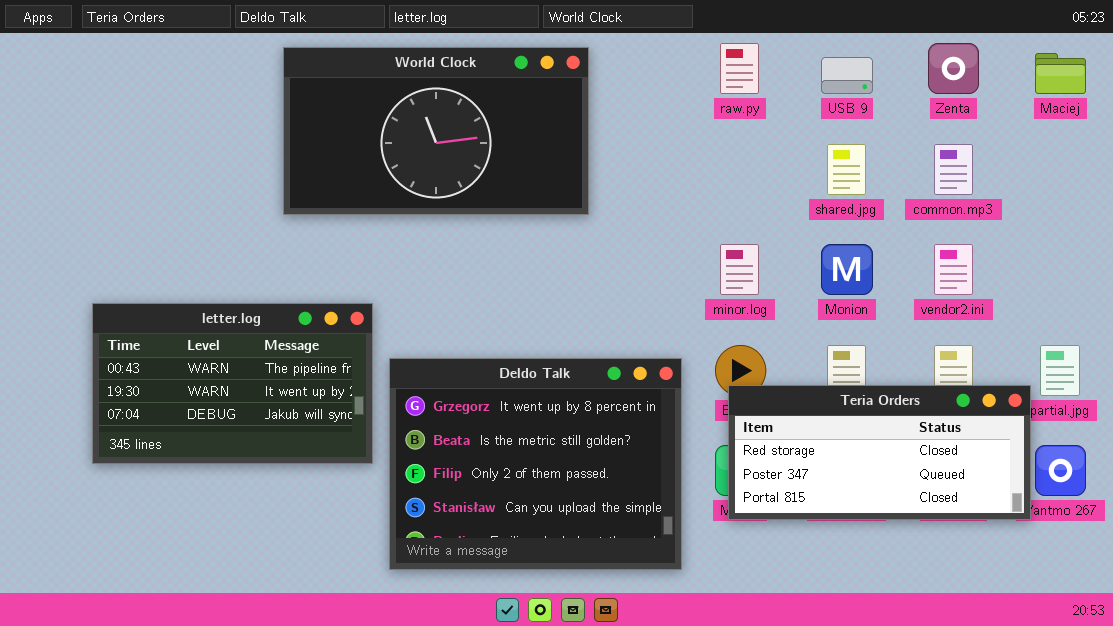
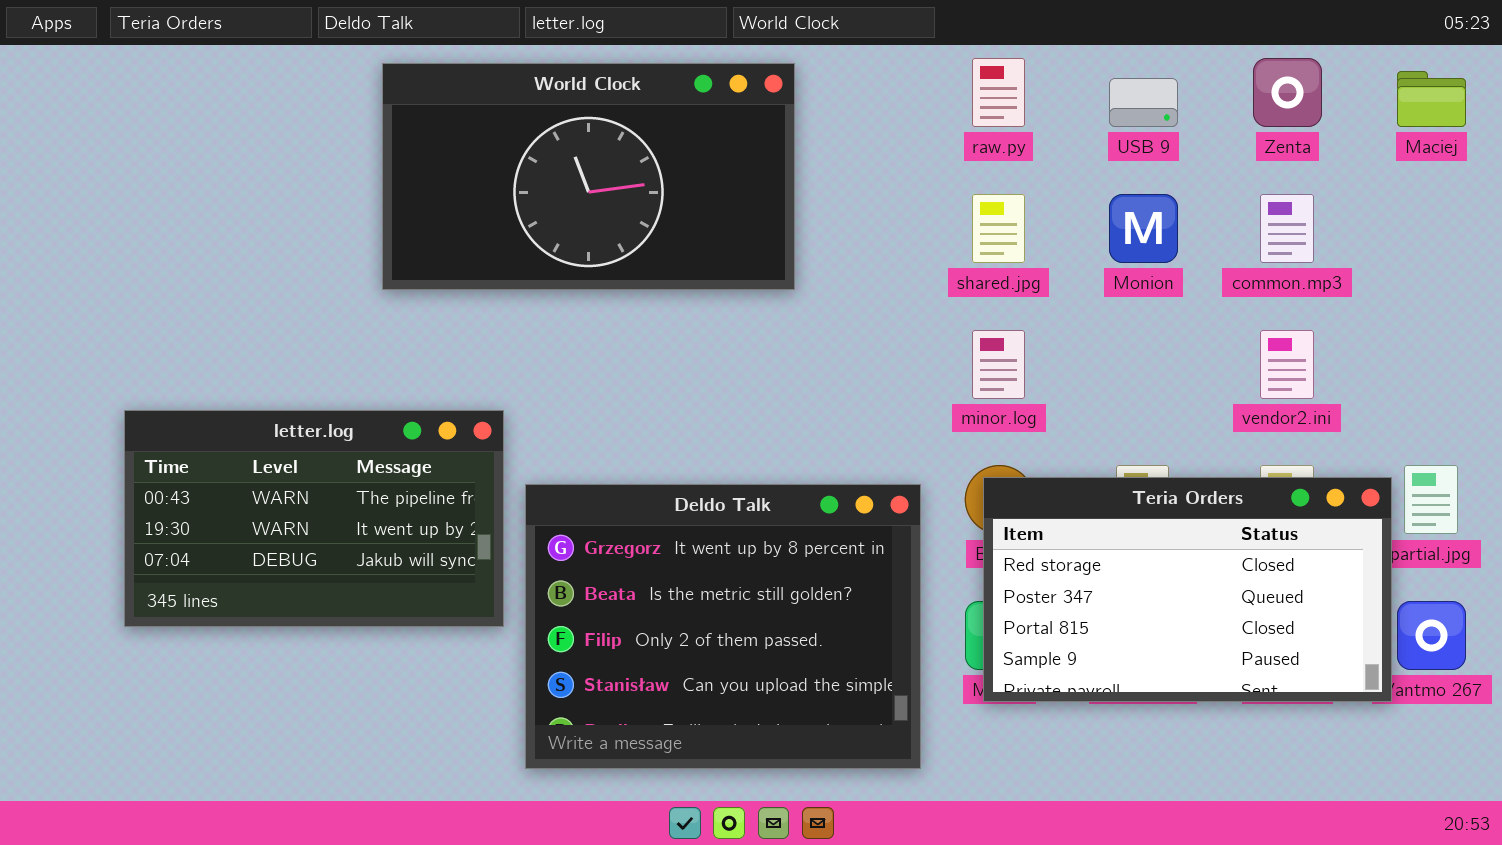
shared.jpg: [827,144,866,195] -> [972,194,1025,263], moved
Monion: [821,244,873,295] -> [1109,194,1178,263], moved
Teria Orders: [728,385,1031,520] -> [983,477,1392,702], resized

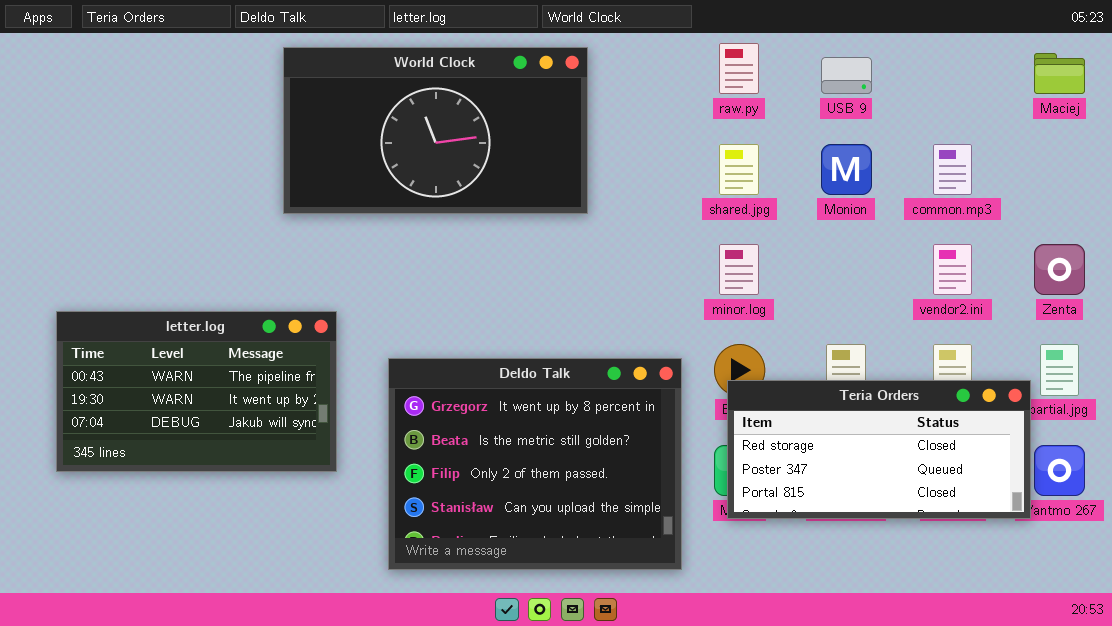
Zenta: [1253,58,1322,127] -> [1034,244,1085,295], moved
letter.log: [124,410,504,627] -> [56,311,337,472], moved
Teria Orders: [983,477,1392,702] -> [727,380,1031,519], resized

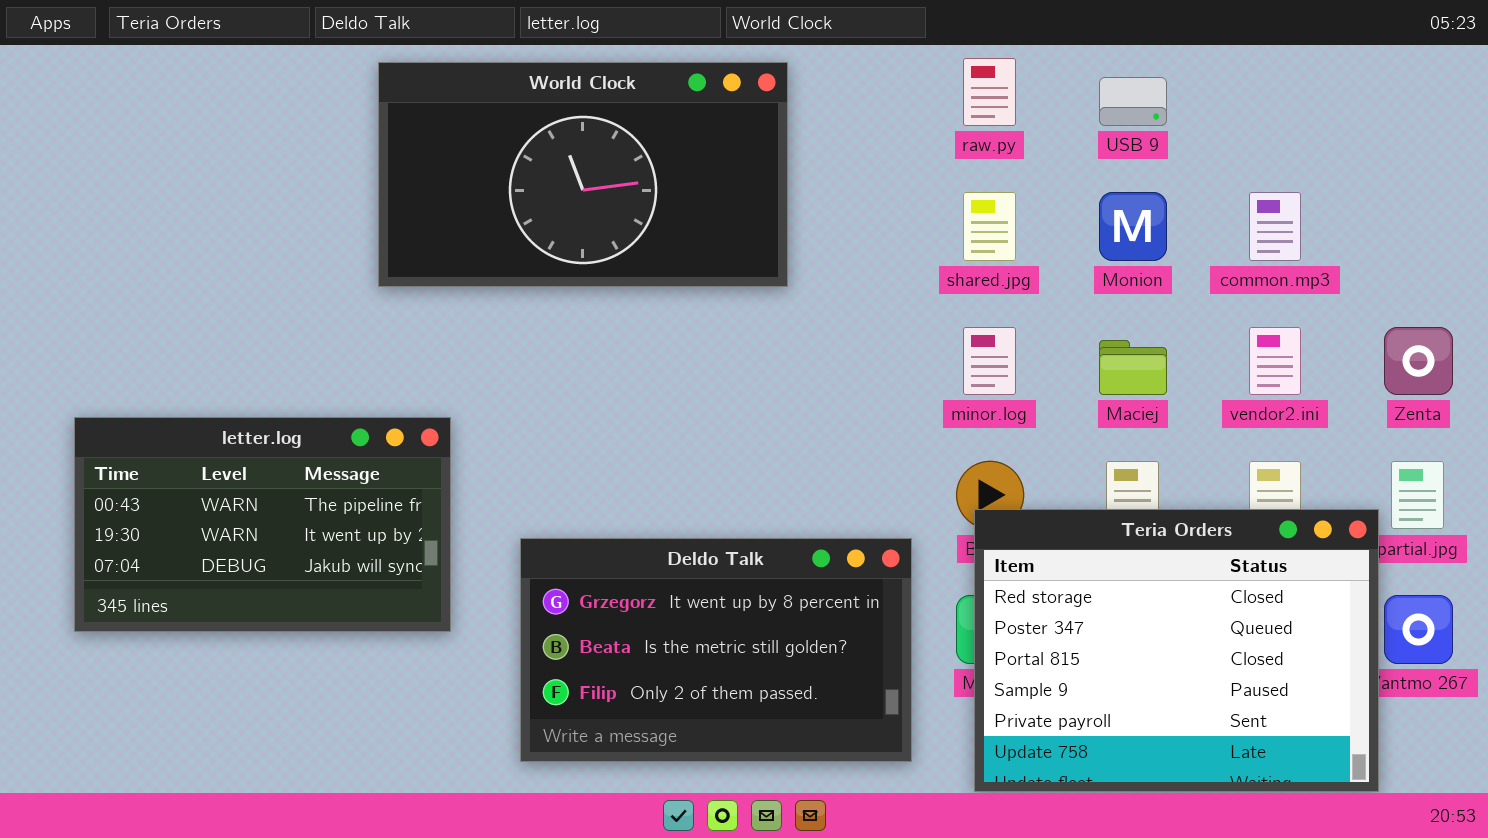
Maciej: [1034,53,1085,94] -> [1099,340,1167,395], moved
Deldo Talk: [388,358,682,570] -> [520,538,912,762], resized
Teria Orders: [727,380,1031,519] -> [974,509,1379,792], resized

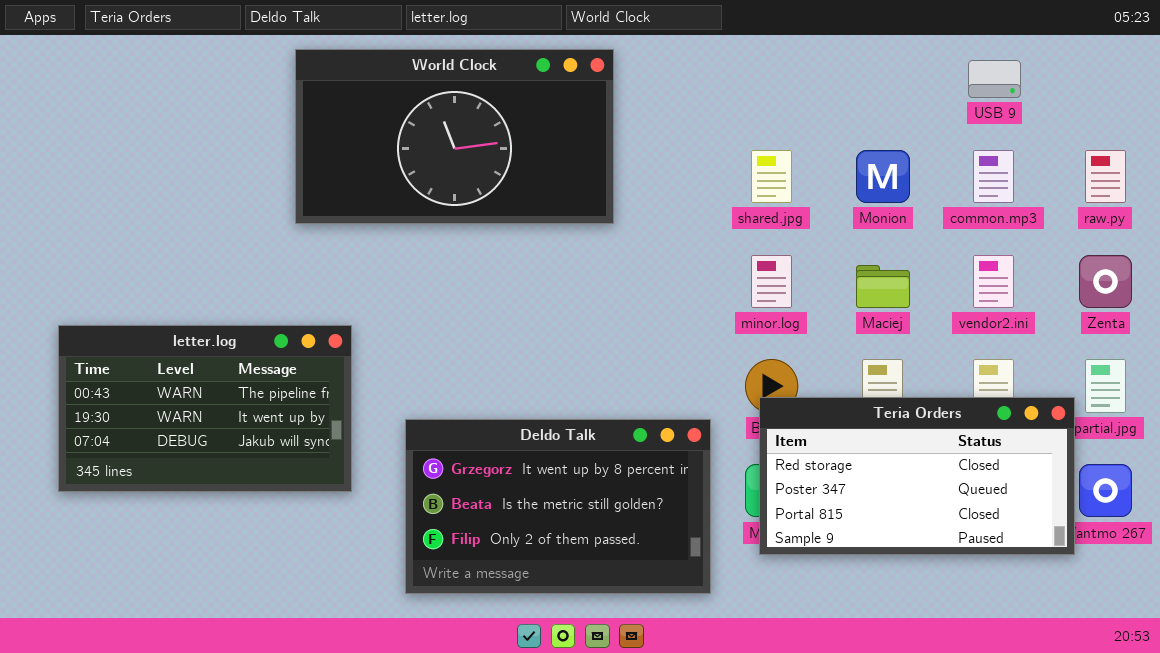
raw.py: [963,58,1016,126] -> [1085,150,1126,203], moved
USB 9: [1099,77,1167,126] -> [968,60,1021,98], moved
Teria Orders: [974,509,1379,792] -> [759,397,1075,555], resized

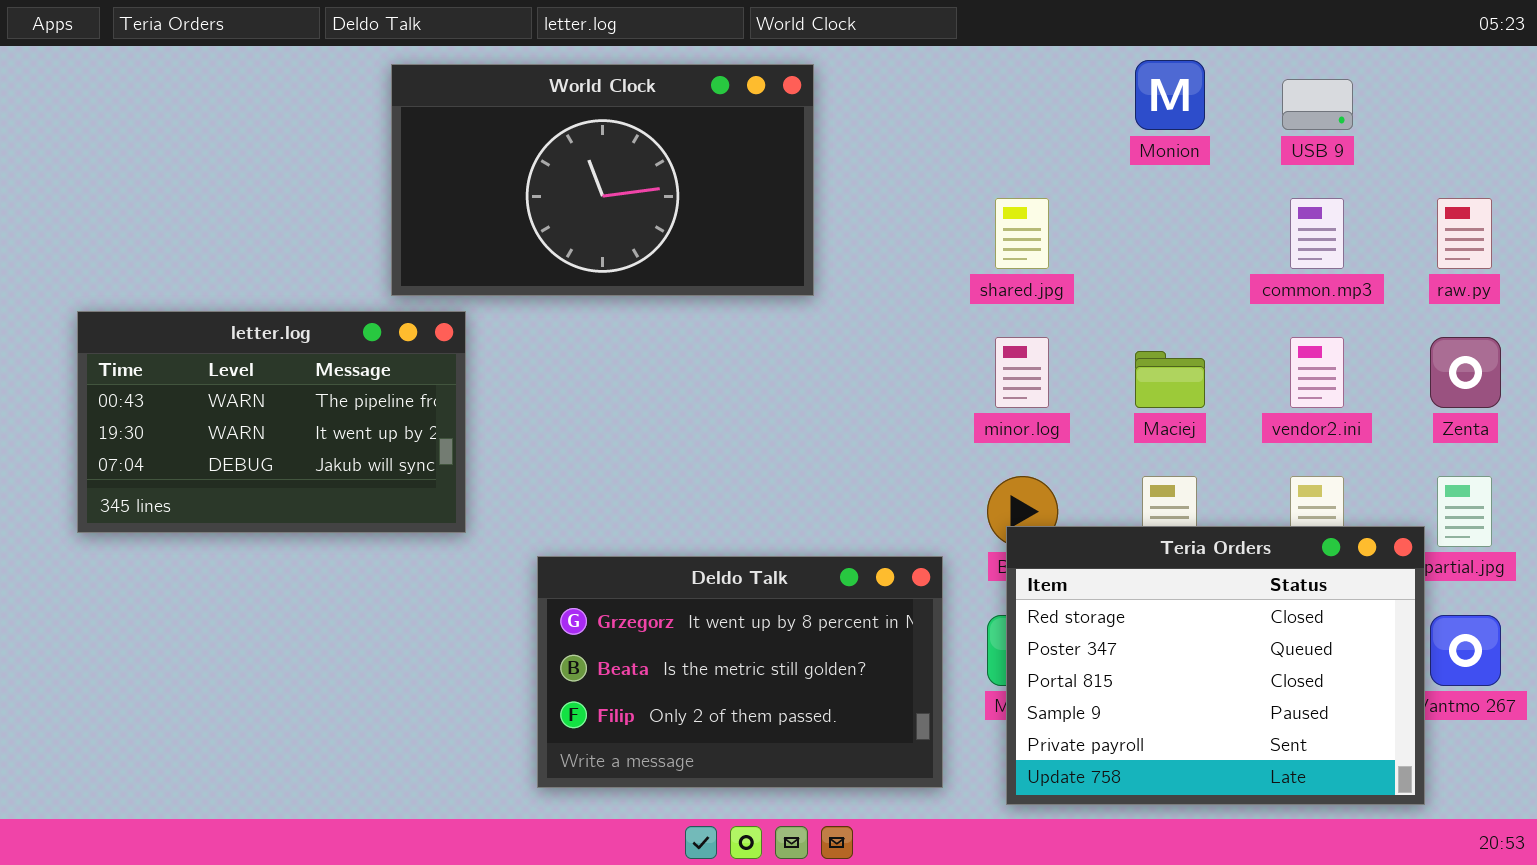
Monion: [856,150,910,203] -> [1135,60,1205,130], moved
letter.log: [58,325,352,492] -> [77,311,466,533], moved
Teria Orders: [759,397,1075,555] -> [1006,526,1425,805], resized

